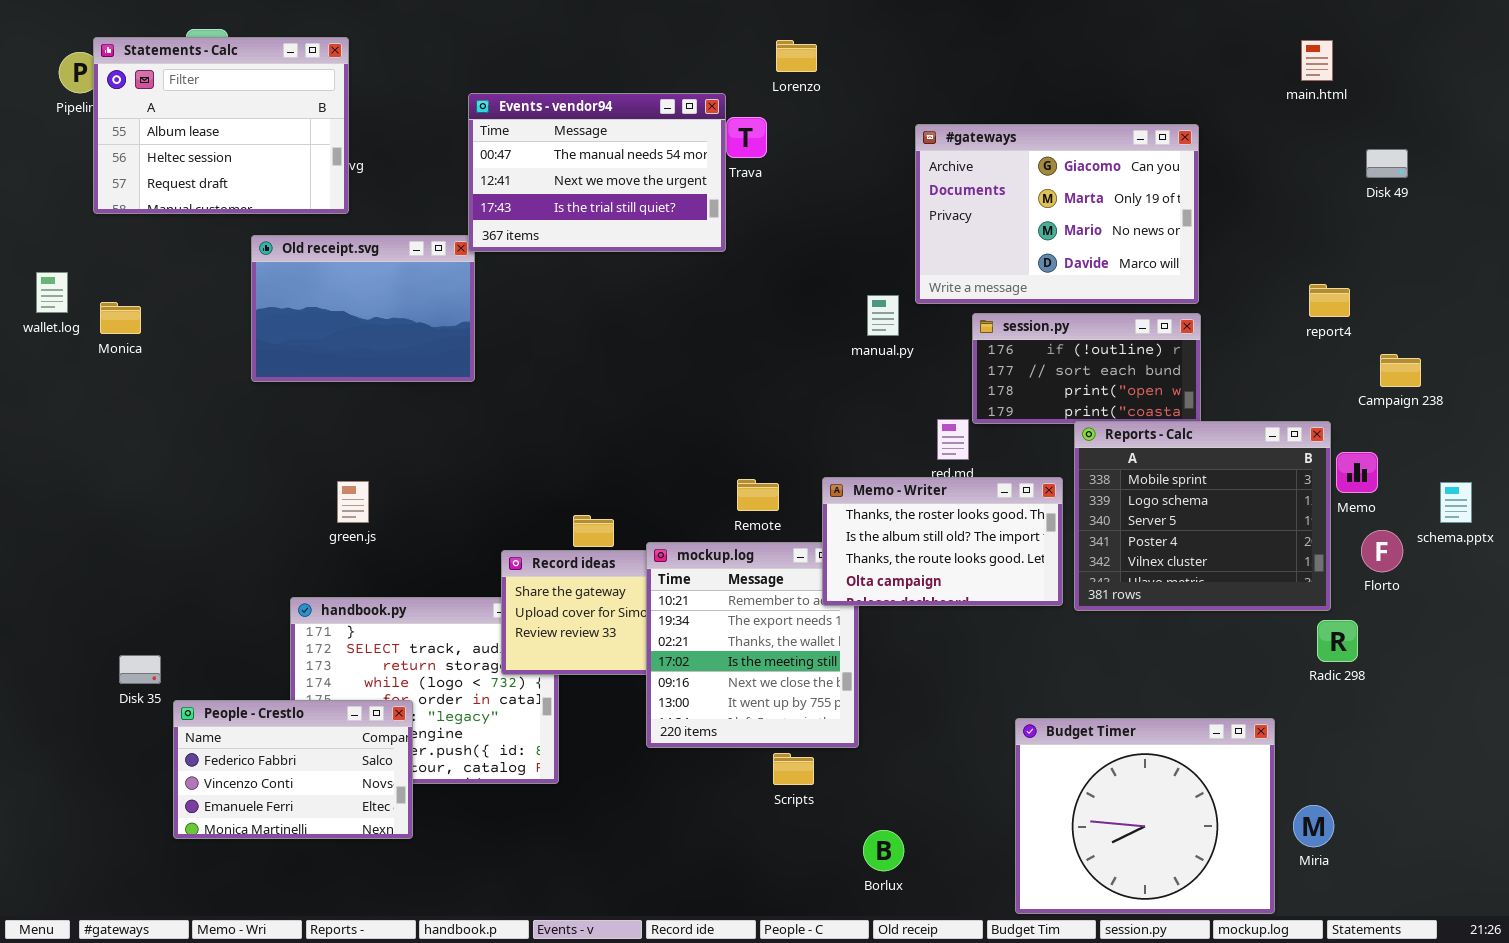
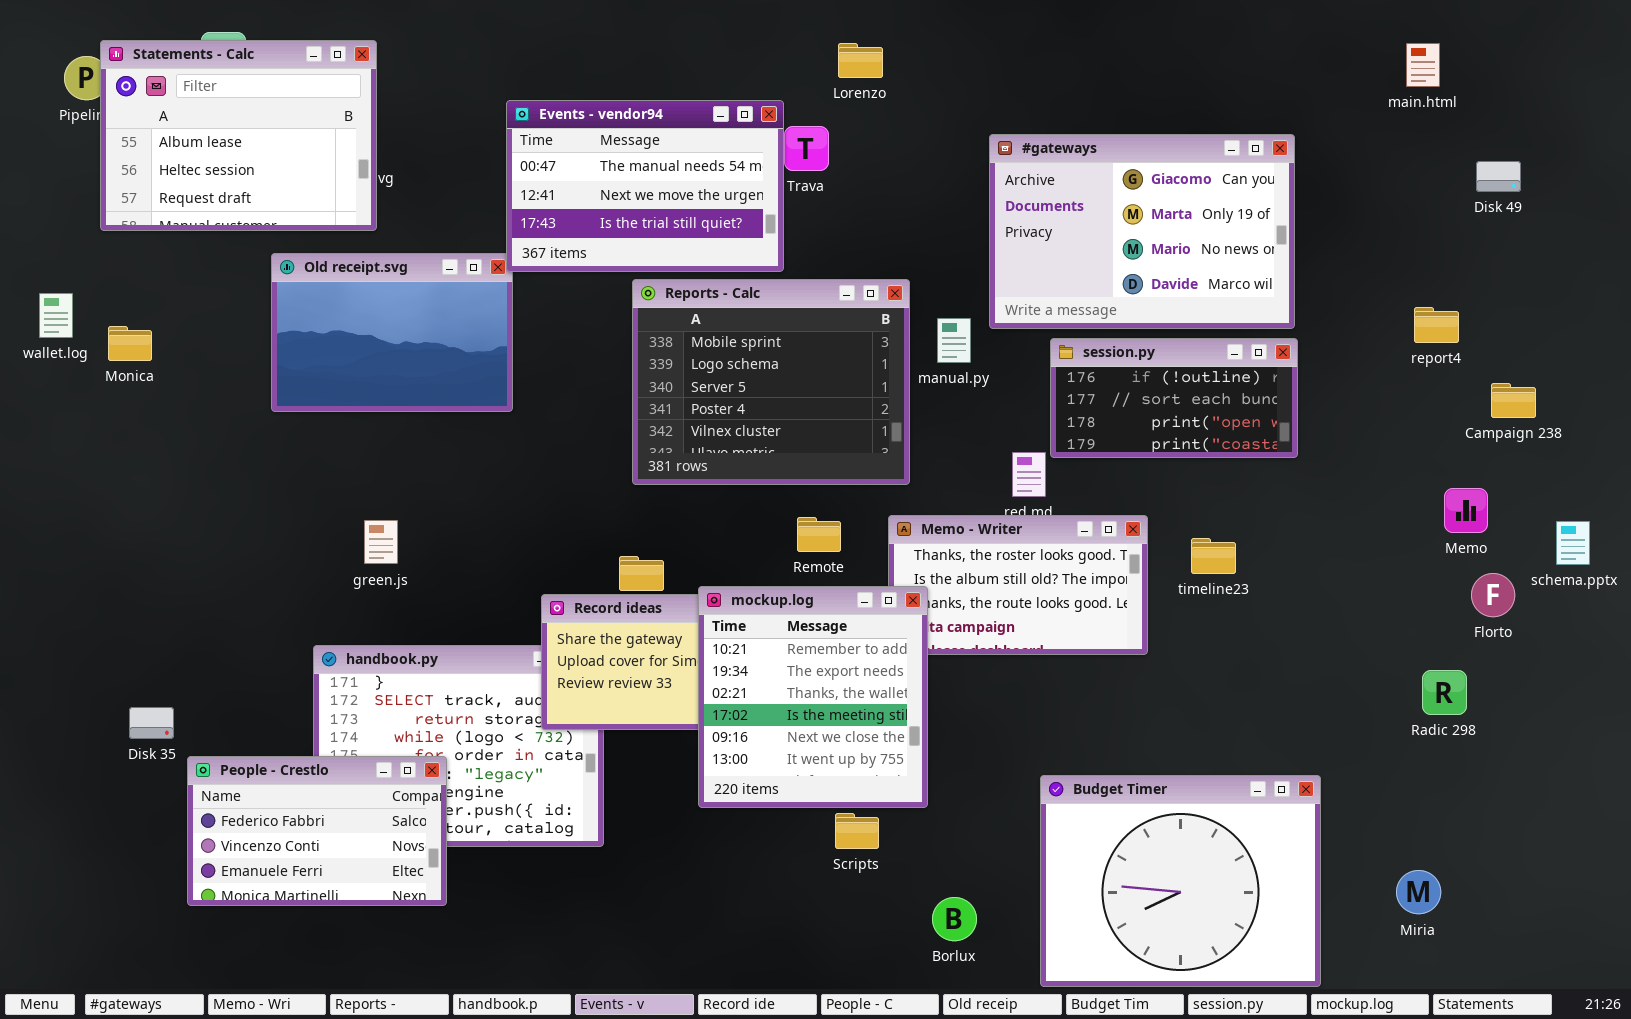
Reports - Calc: [1074,421,1331,611] -> [632,279,910,485], moved
mockup.log: [646,542,859,748] -> [698,586,928,808], raised
Budget Timer: [1015,718,1275,914] -> [1040,775,1321,987], moved

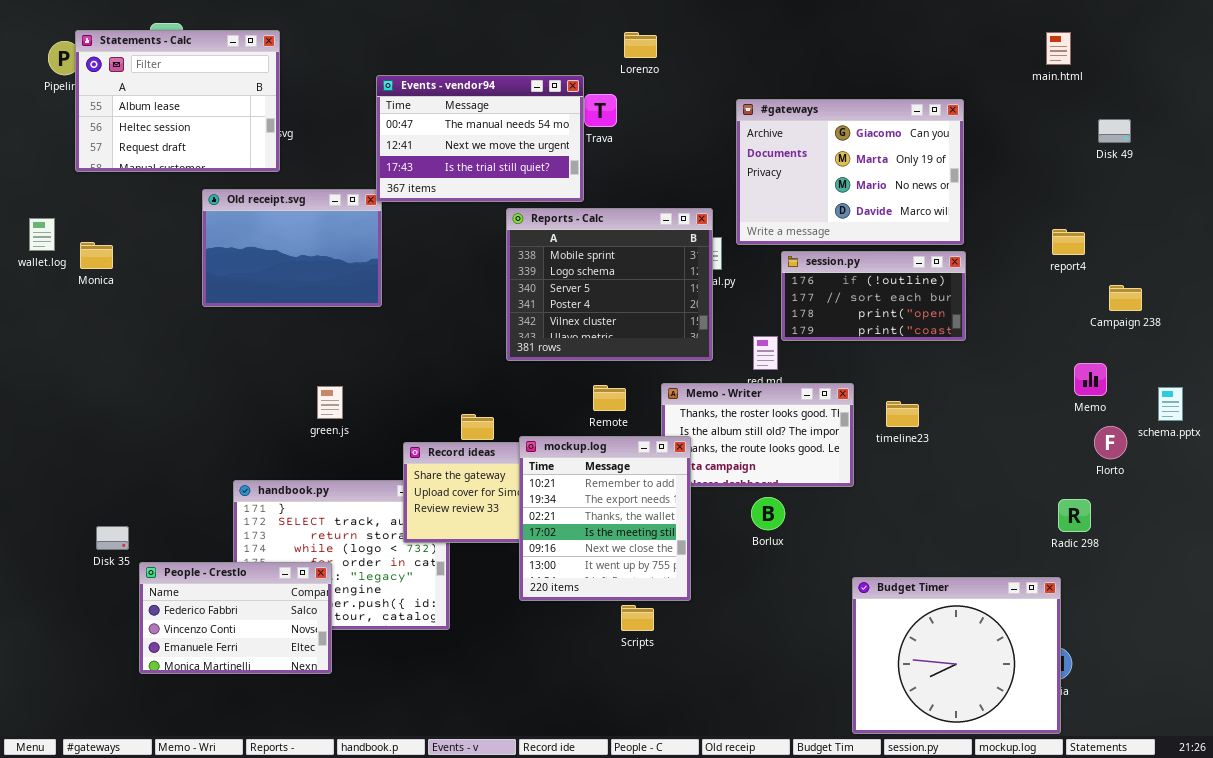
Reports - Calc: [632,279,910,485] -> [506,208,713,361], moved
green.js: [364,520,398,564] -> [317,386,343,419], moved
Budget Timer: [1040,775,1321,987] -> [852,577,1061,734], moved
Borlux: [932,897,977,941] -> [751,497,785,530], moved

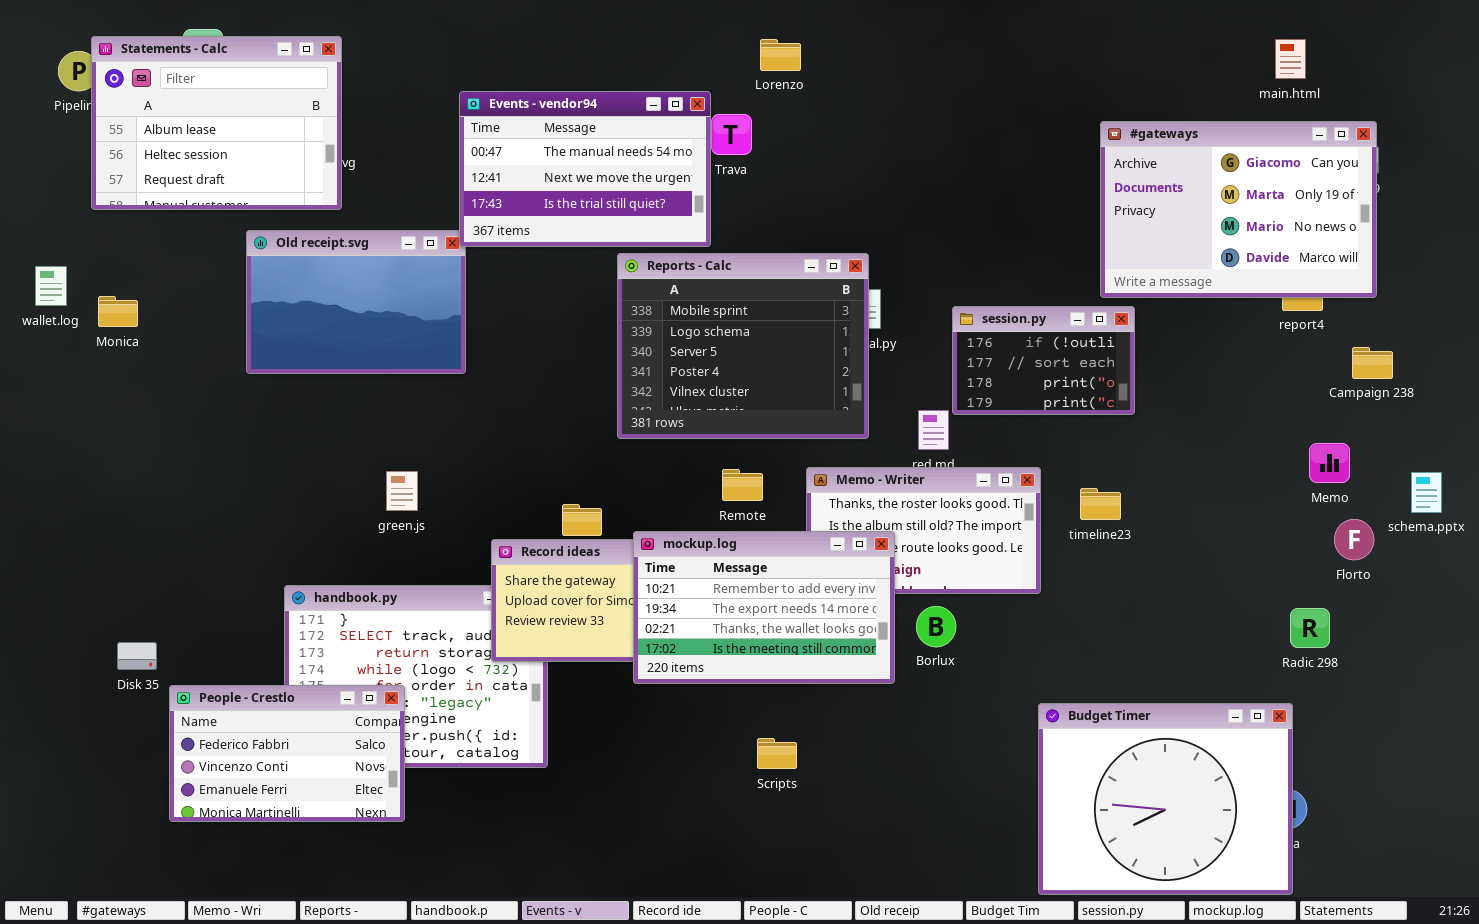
#gateways: [736,99,964,245] -> [1100,121,1377,298], moved
session.py: [781,251,966,341] -> [952,306,1135,415], resized
mockup.log: [519,436,691,601] -> [633,531,895,684], resized

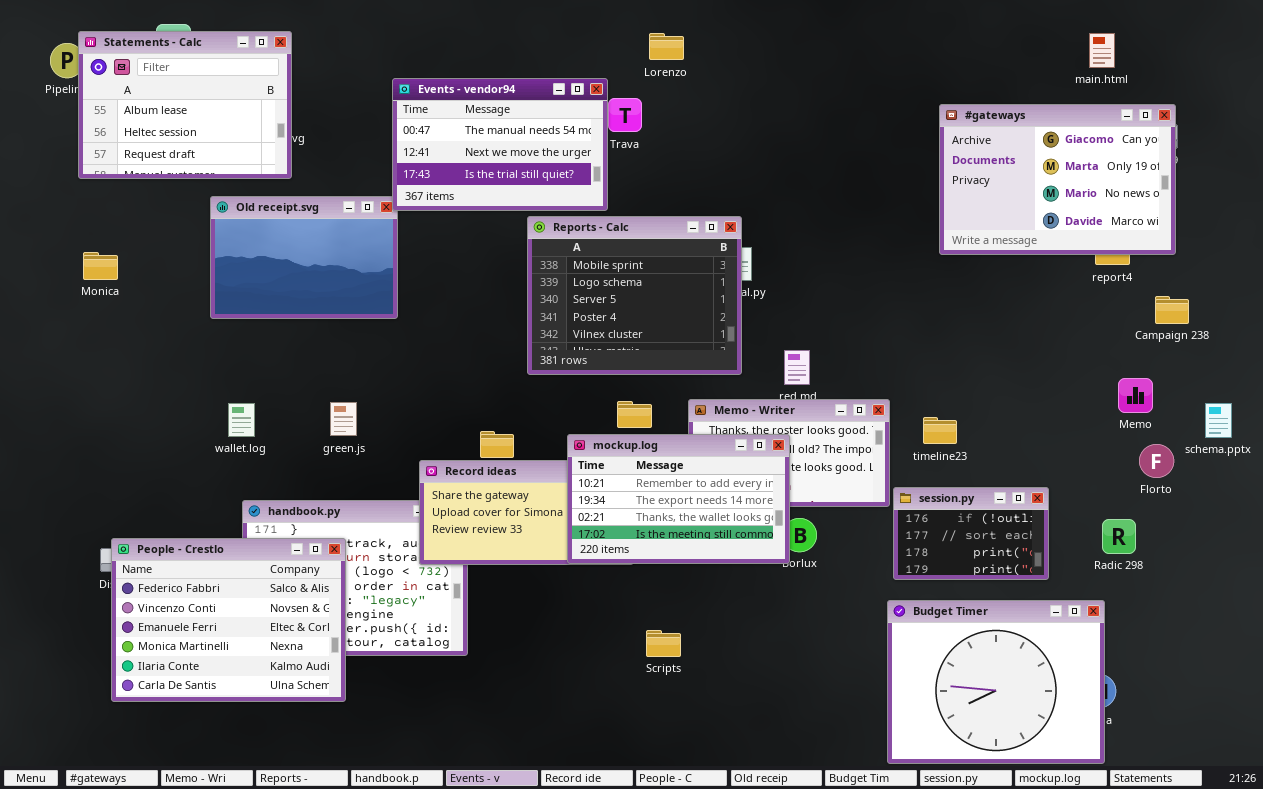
wallet.log: [35,266,67,306] -> [228,403,255,437], moved
session.py: [952,306,1135,415] -> [893,487,1049,580], moved
mockup.log: [633,531,895,684] -> [567,434,790,564], moved
People - Crestlo: [169,685,405,822] -> [111,538,346,702], resized

